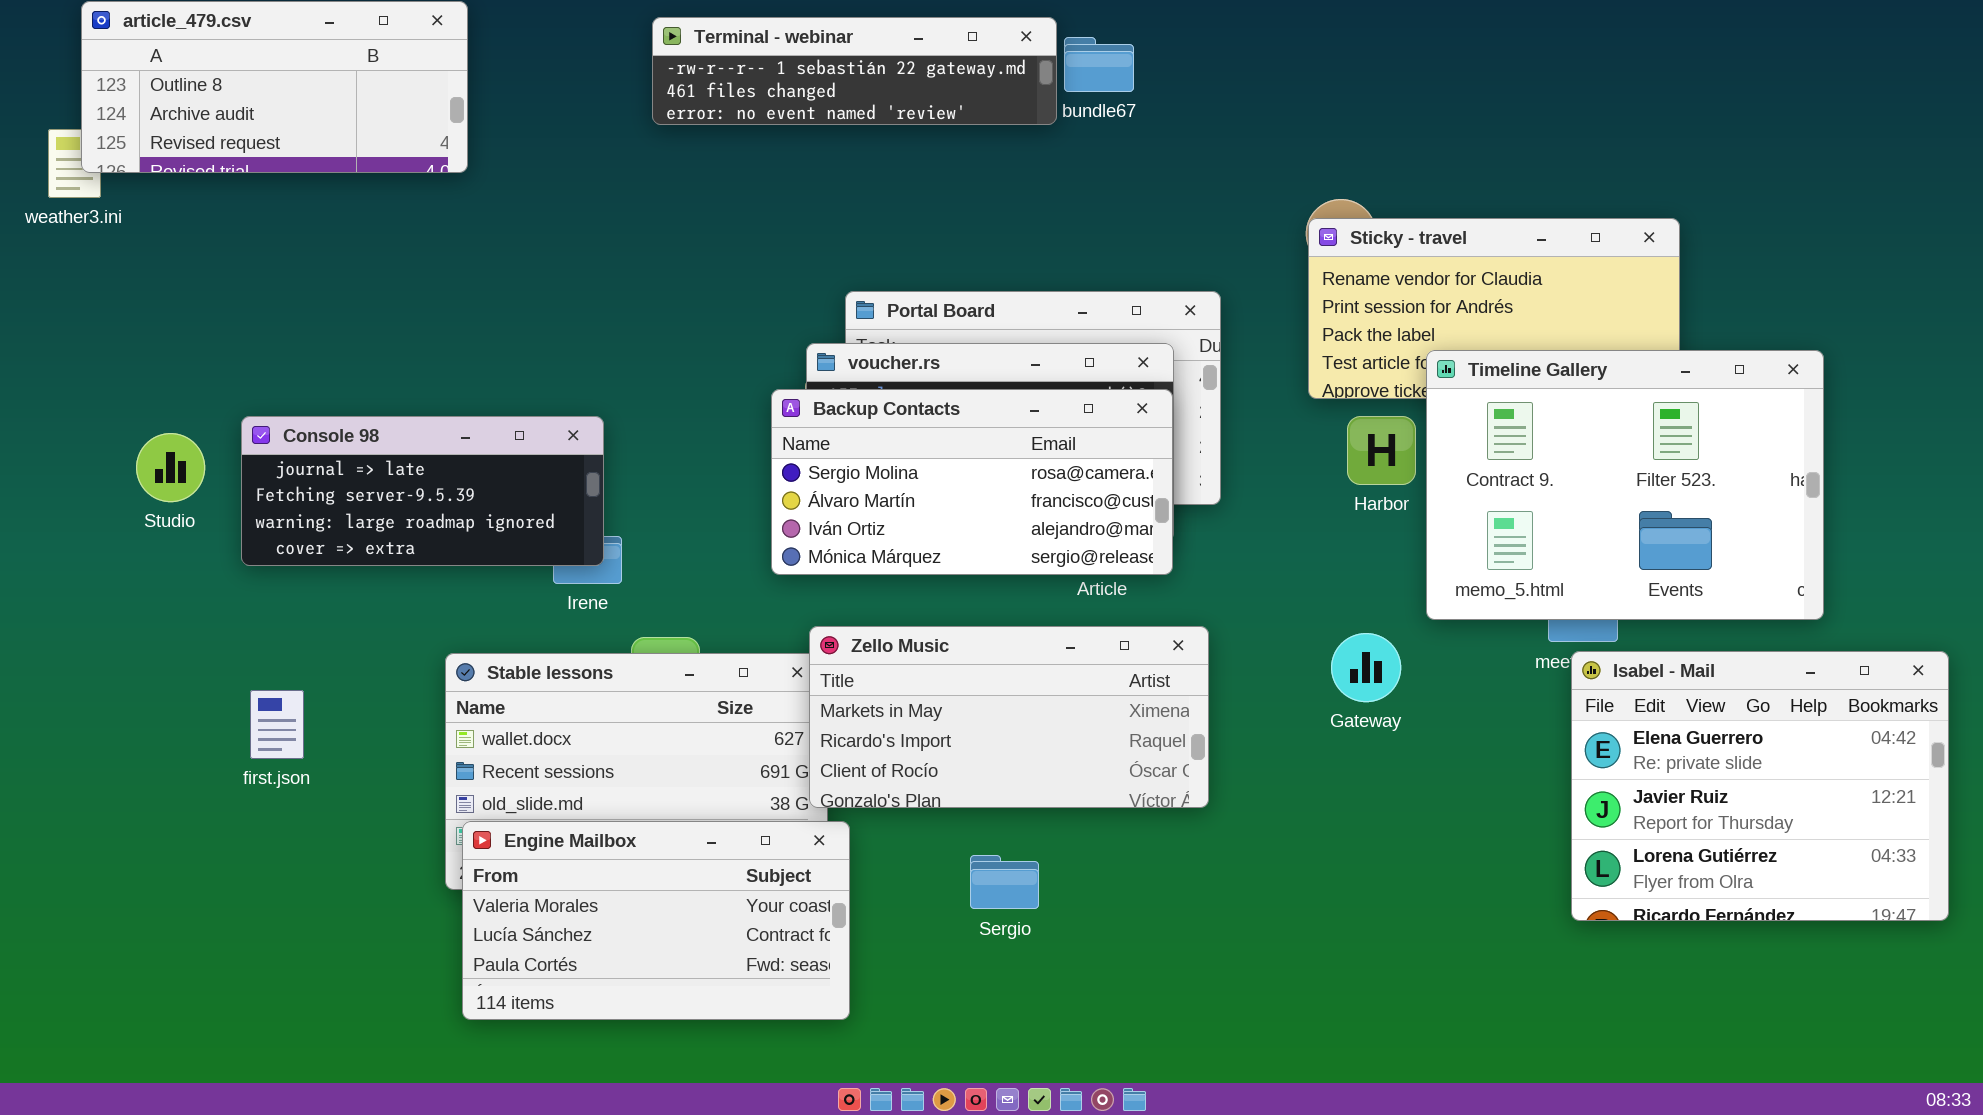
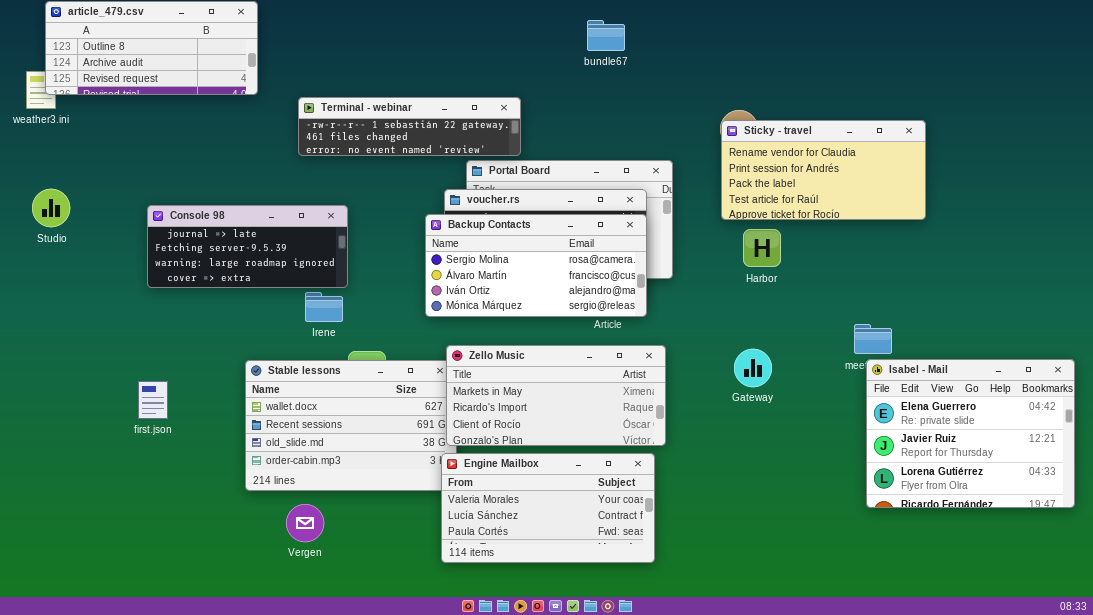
Terminal - webinar: [652,17,1057,125] -> [298,97,521,156], moved
Timeline Gallery: [1426,350,1824,620] -> none, closed
Console 98: [241,416,604,566] -> [147,205,348,288], moved
Studio: [136,433,205,502] -> [32,189,70,227], moved
Engine Mailbox: [462,821,850,1020] -> [441,453,655,563], moved

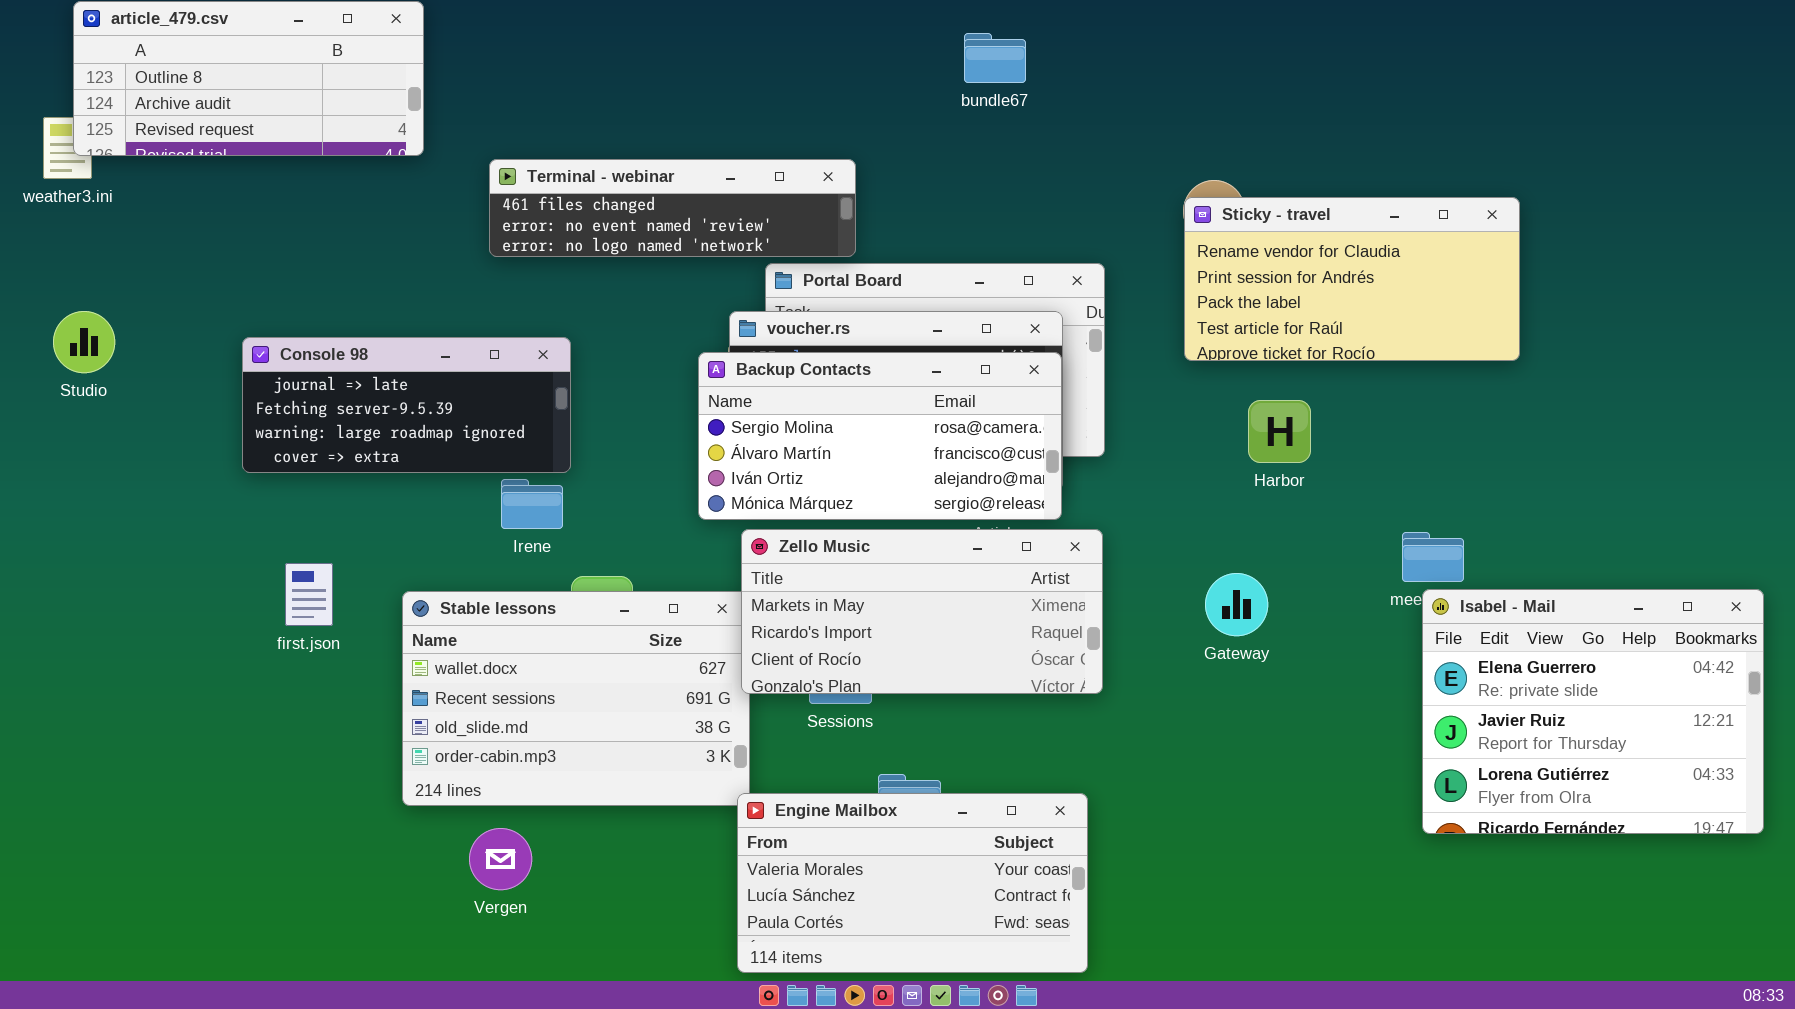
Terminal - webinar: [298,97,521,156] -> [489,159,856,257], scrolled down 1 row
Harbor: [743,229,781,267] -> [1248,400,1311,463], moved
Zello Music: [446,345,666,446] -> [741,529,1103,694], moved
first.json: [138,381,168,419] -> [285,563,333,626], moved
Engine Mailbox: [441,453,655,563] -> [737,793,1088,973], moved

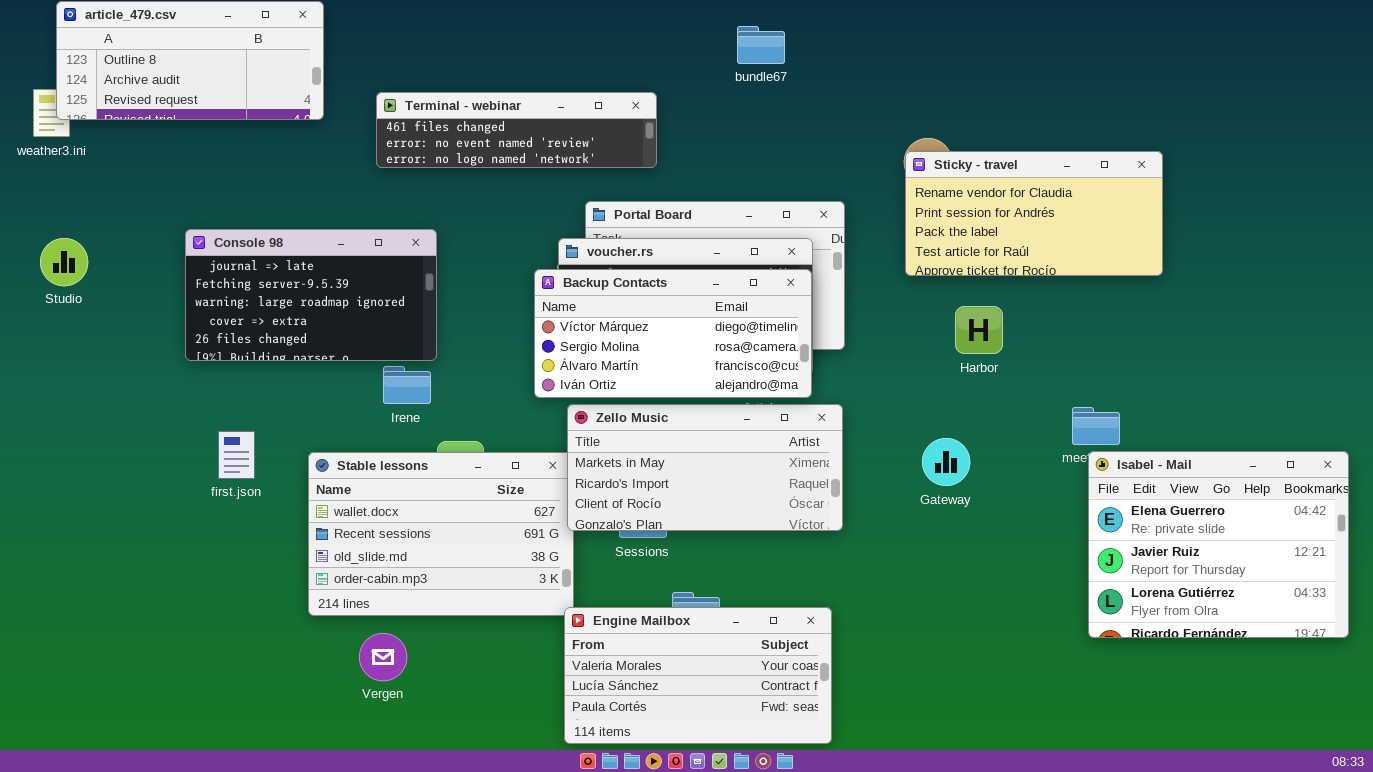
Terminal - webinar: [489,159,856,257] -> [376,92,657,168], moved
Console 98: [242,337,571,473] -> [185,229,437,361], resized
Backup Contacts: [698,352,1062,520] -> [534,269,812,398], scrolled up 1 row

